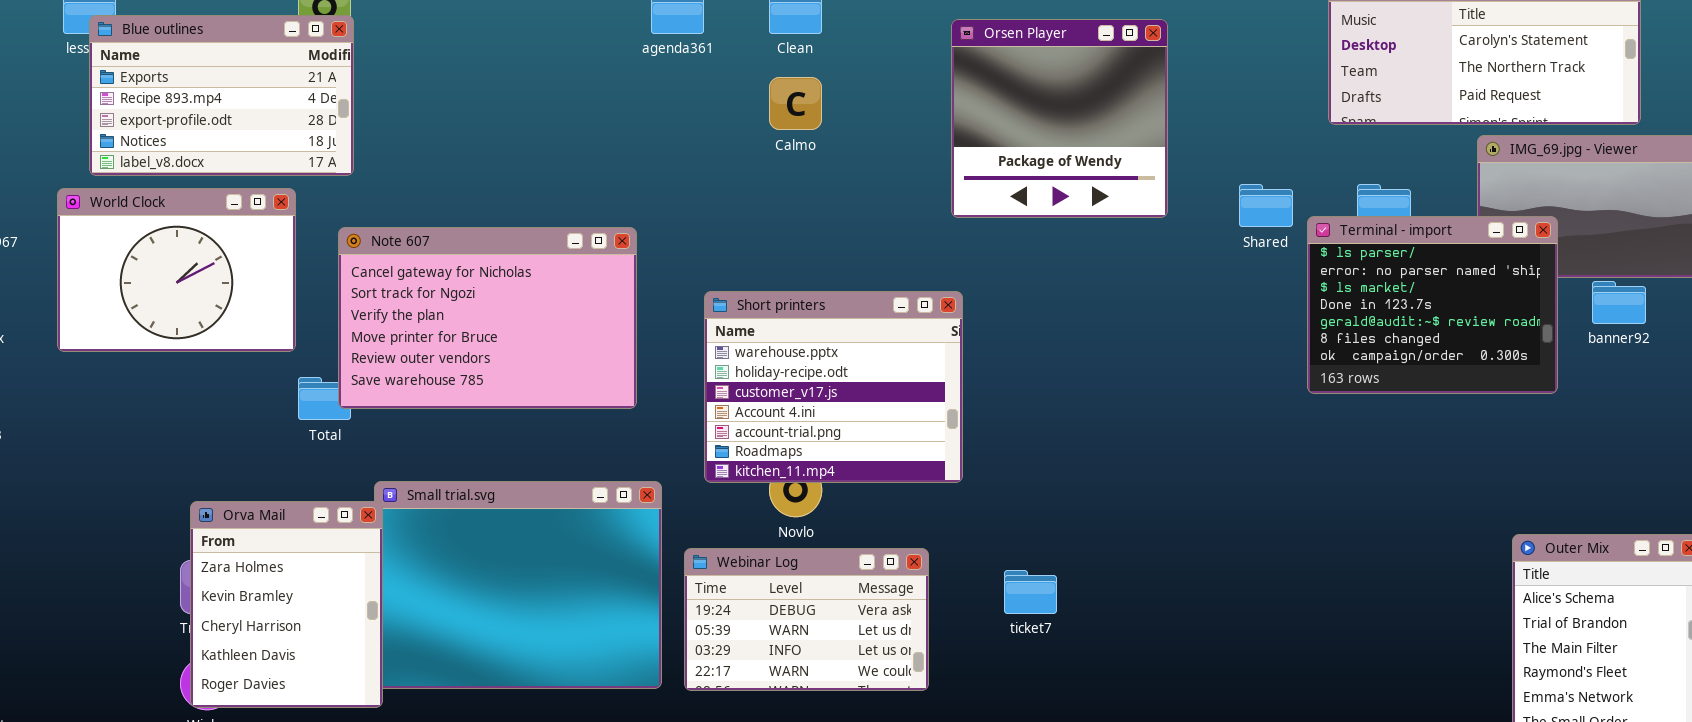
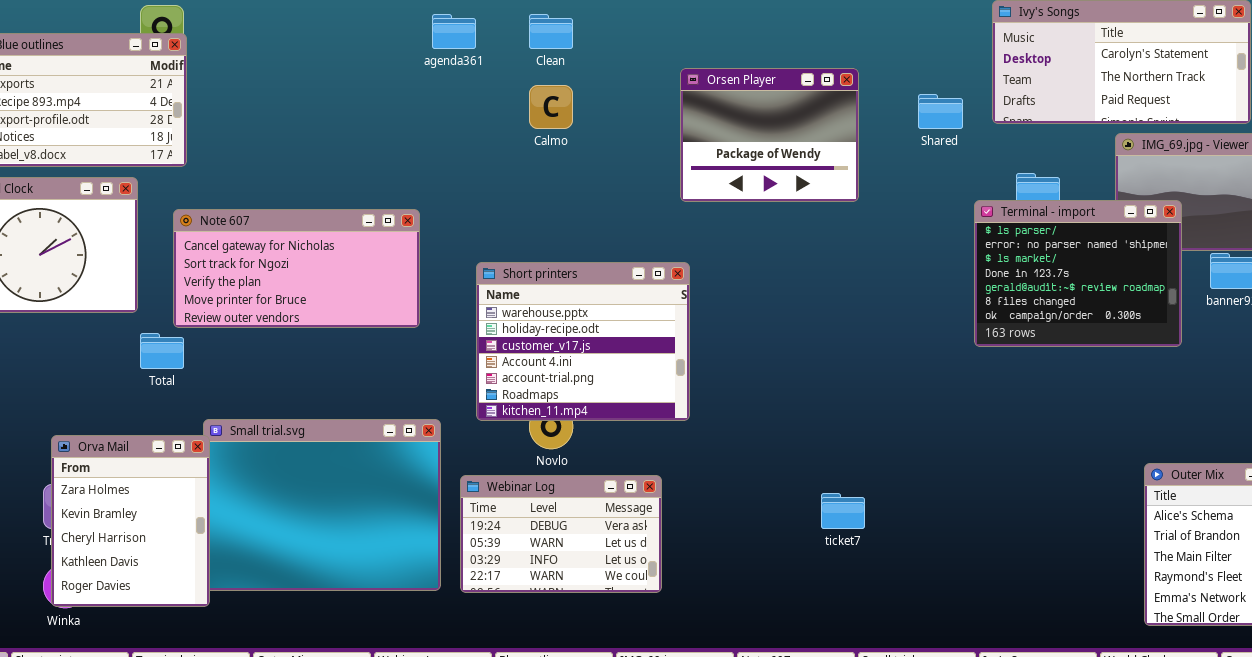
Orsen Player: [951,19,1168,218] -> [680,68,859,202], resized
Shared: [1239,184,1293,227] -> [918,94,963,129], moved
Note 607: [338,227,637,409] -> [173,209,420,328], resized
ticket7: [1004,570,1057,614] -> [821,493,865,529], moved

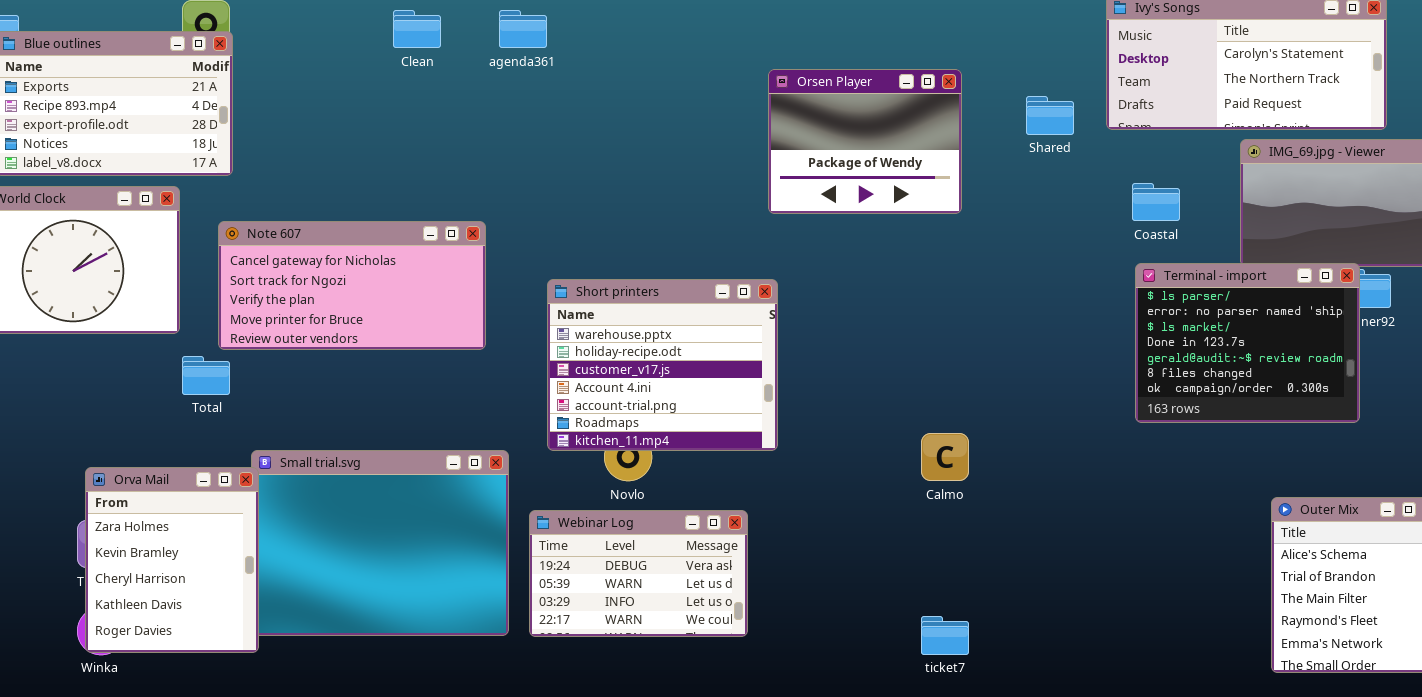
Clean: [529,14,573,49] -> [393,10,441,48], moved
Calmo: [529,85,573,129] -> [921,433,969,481], moved
Terminal - import: [974,200,1182,347] -> [1135,263,1360,423], moved
ticket7: [821,493,865,529] -> [921,616,969,655], moved

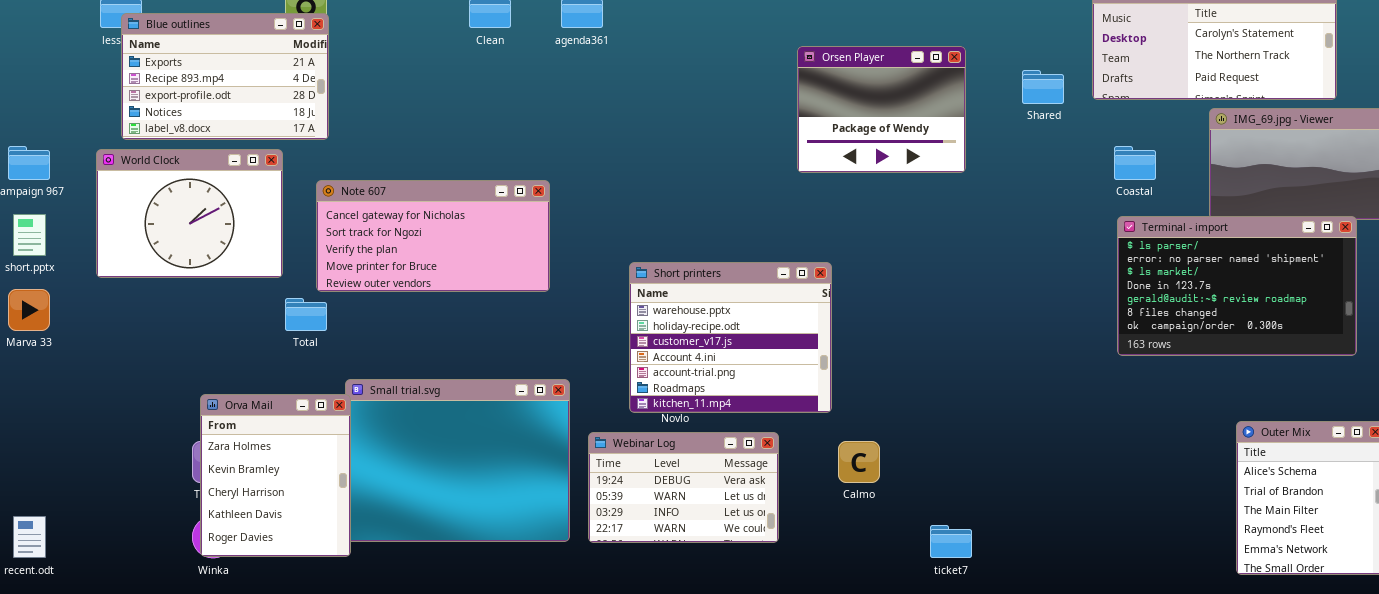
Terminal - import: [1135,263,1360,423] -> [1117,216,1357,356], resized
Short printers: [547,279,778,451] -> [629,262,832,413], moved
Calmo: [921,433,969,481] -> [838,441,880,483], moved

